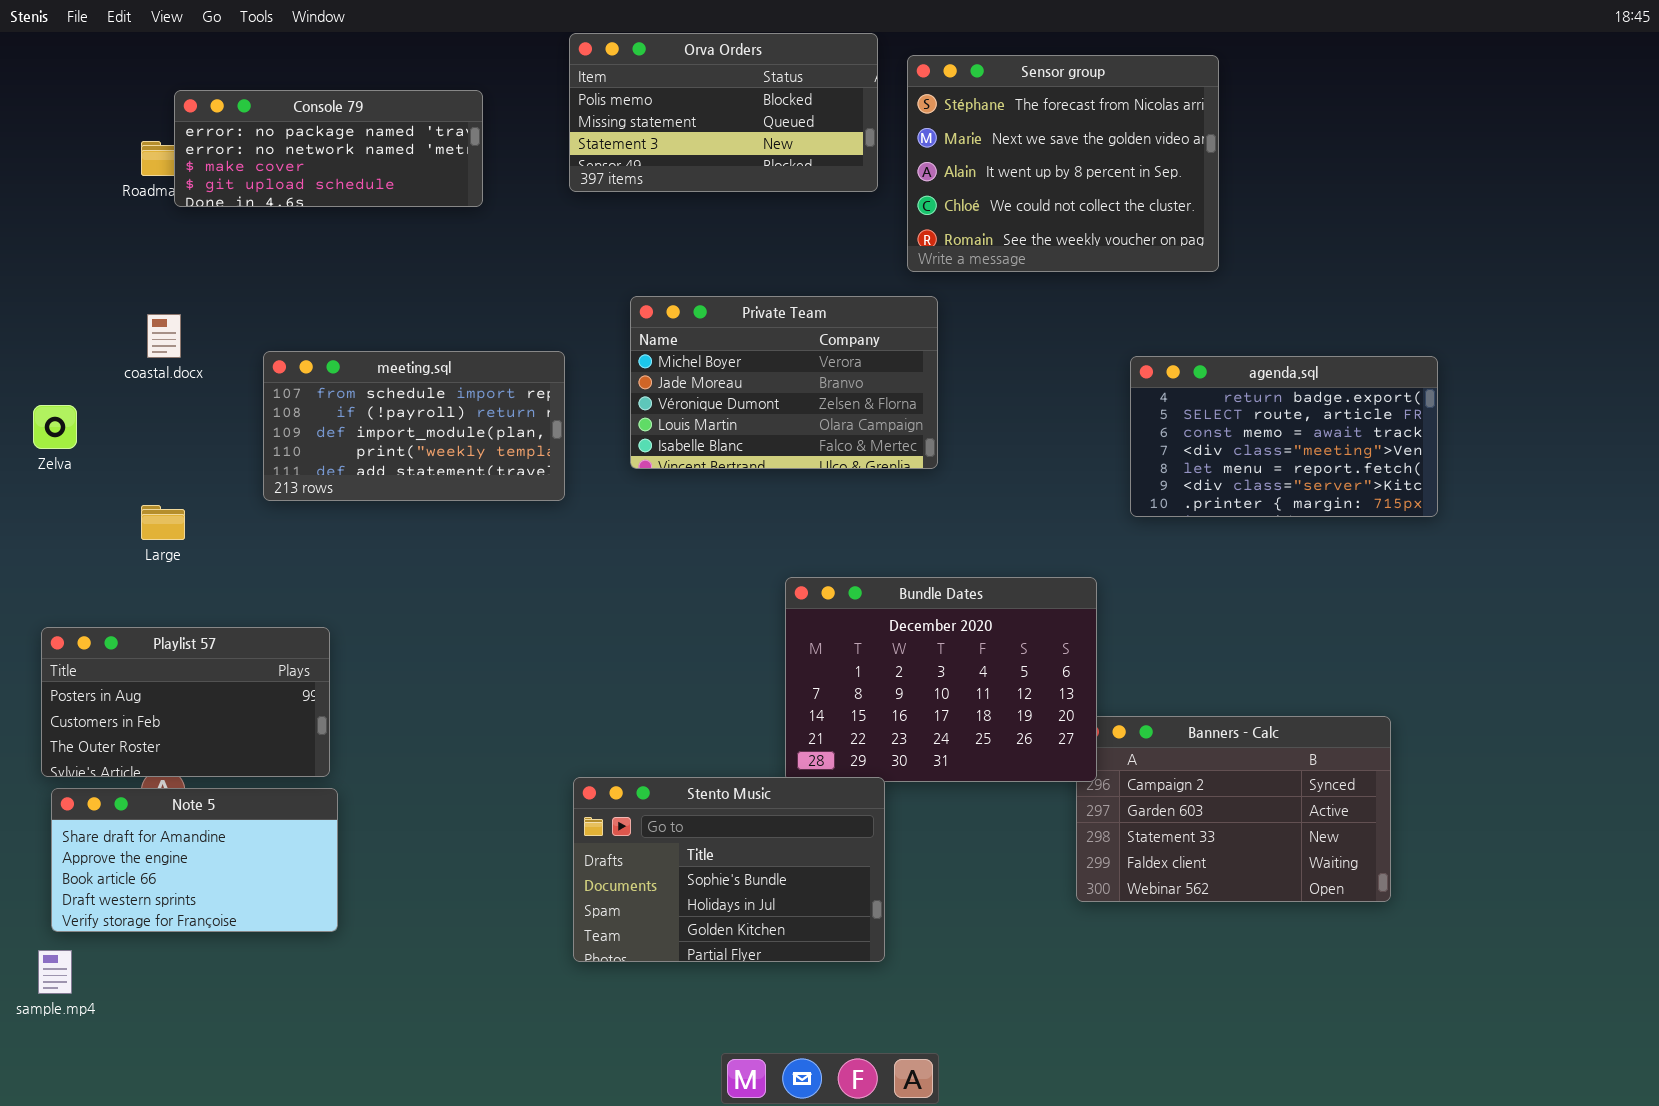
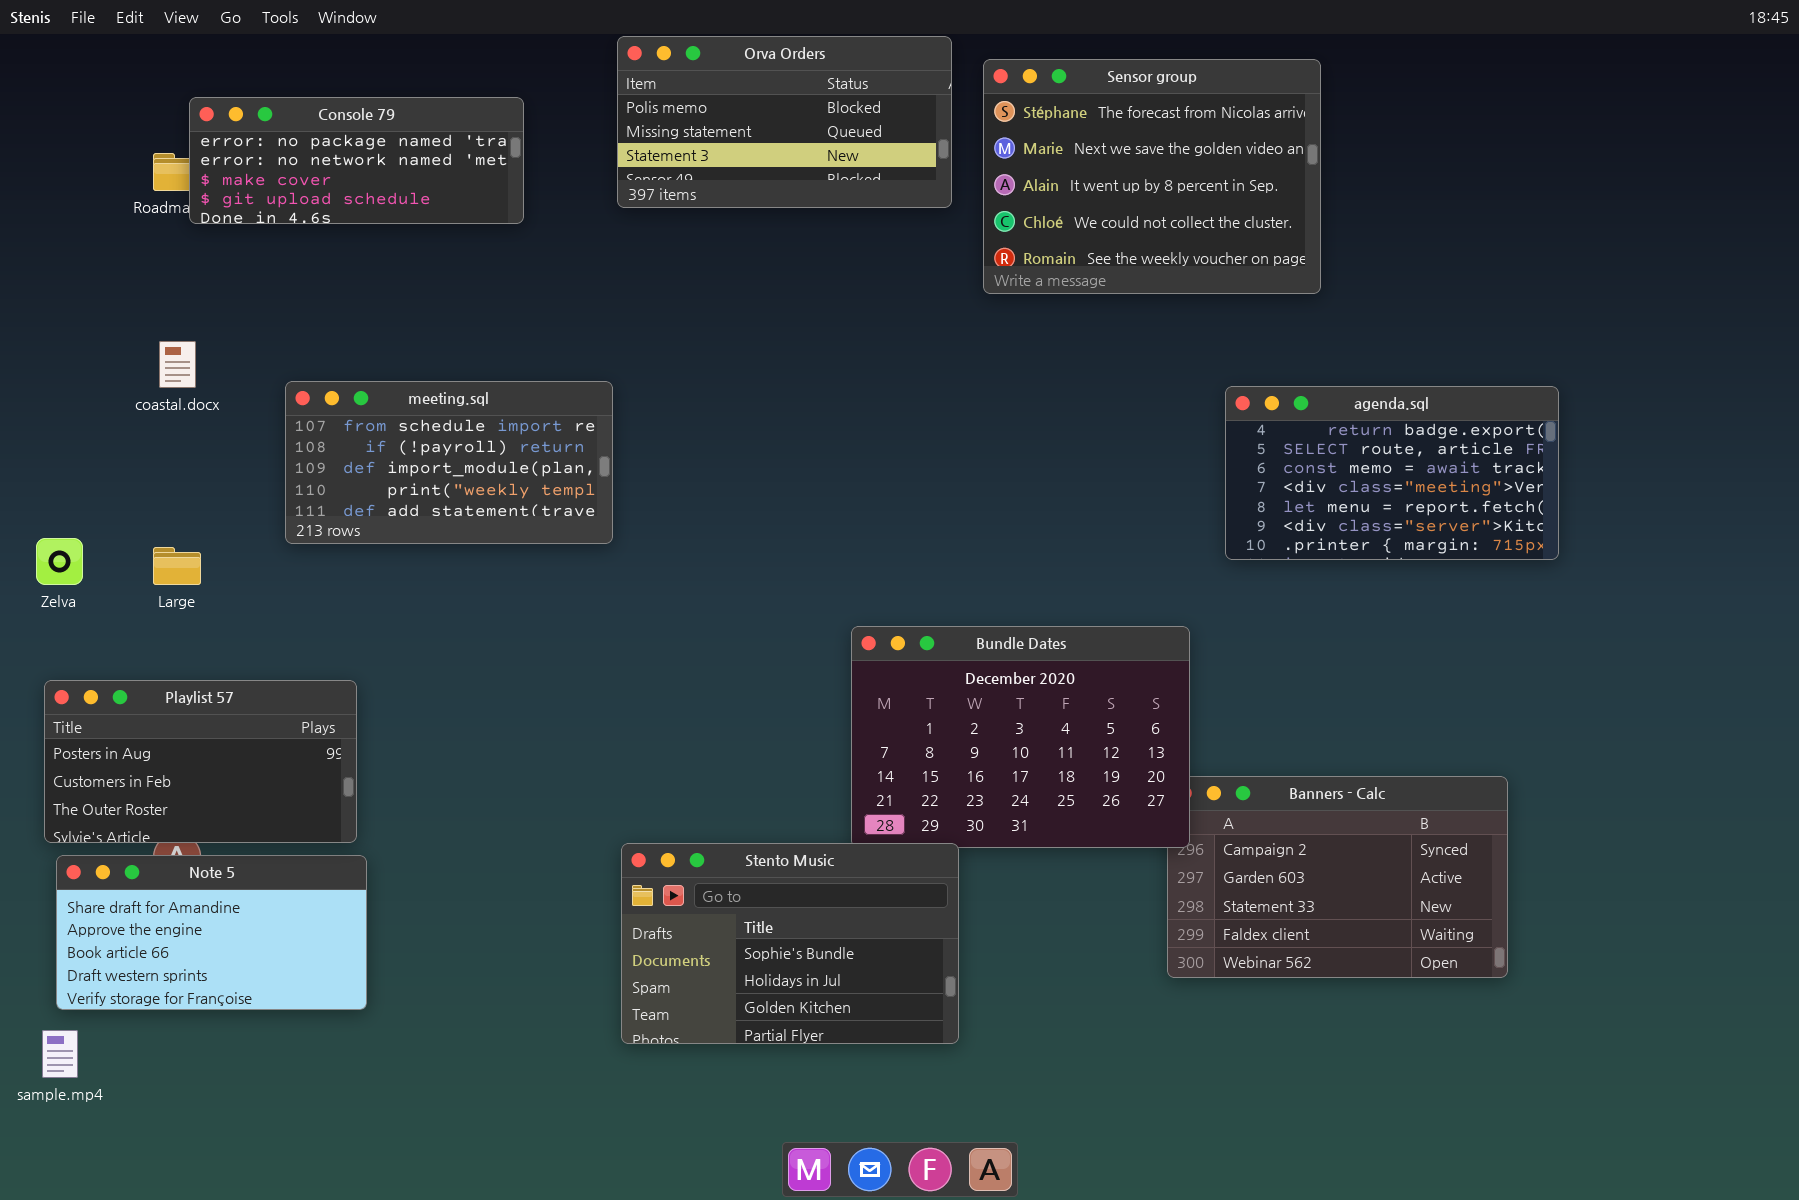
Private Team: [630,296,938,469] -> none, closed
Zelva: [33,405,77,449] -> [36,538,83,585], moved

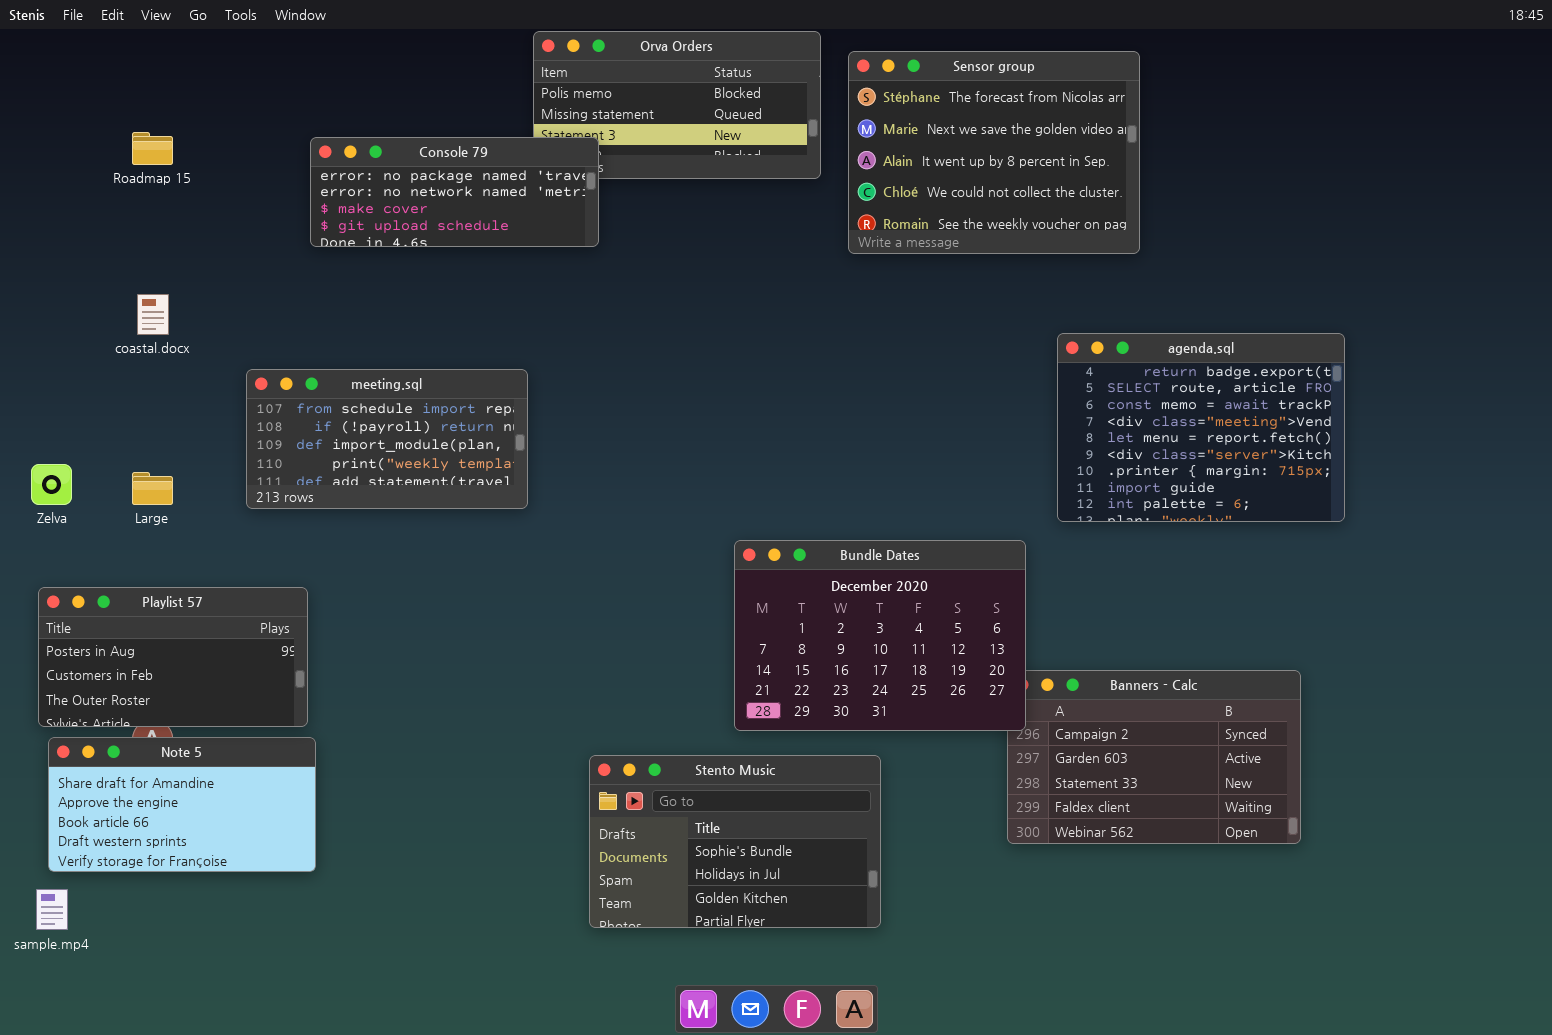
Console 79: [189,97,524,224] -> [310,137,599,247], moved
meeting.sql: [285,381,613,544] -> [246,369,528,509], moved
agenda.sql: [1225,386,1559,560] -> [1057,333,1345,522], resized
Stento Music: [621,843,959,1044] -> [589,755,881,928], moved

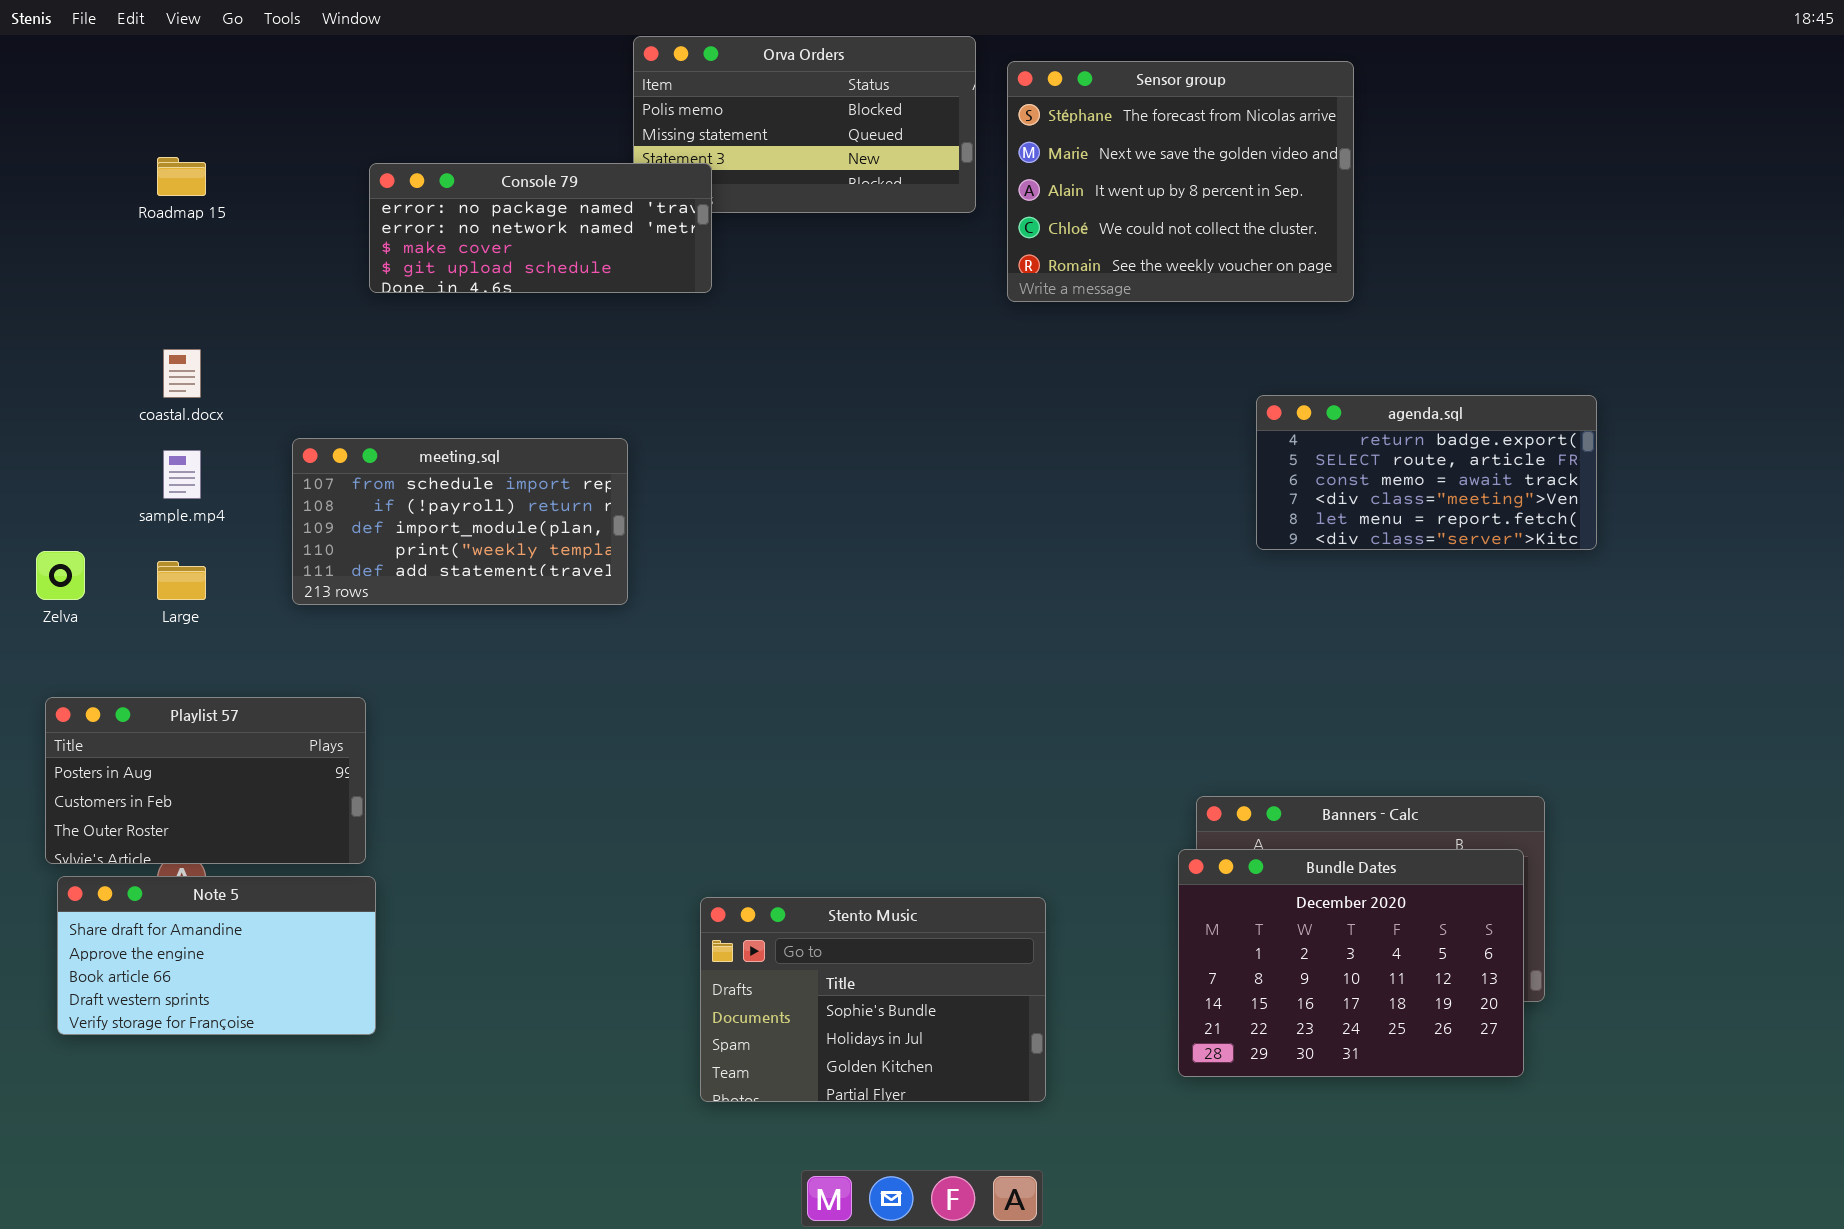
agenda.sql: [1057,333,1345,522] -> [1256,395,1597,550], resized
Bundle Dates: [734,540,1026,731] -> [1178,849,1524,1077], moved
sample.mp4: [36,889,68,930] -> [163,450,201,499], moved

